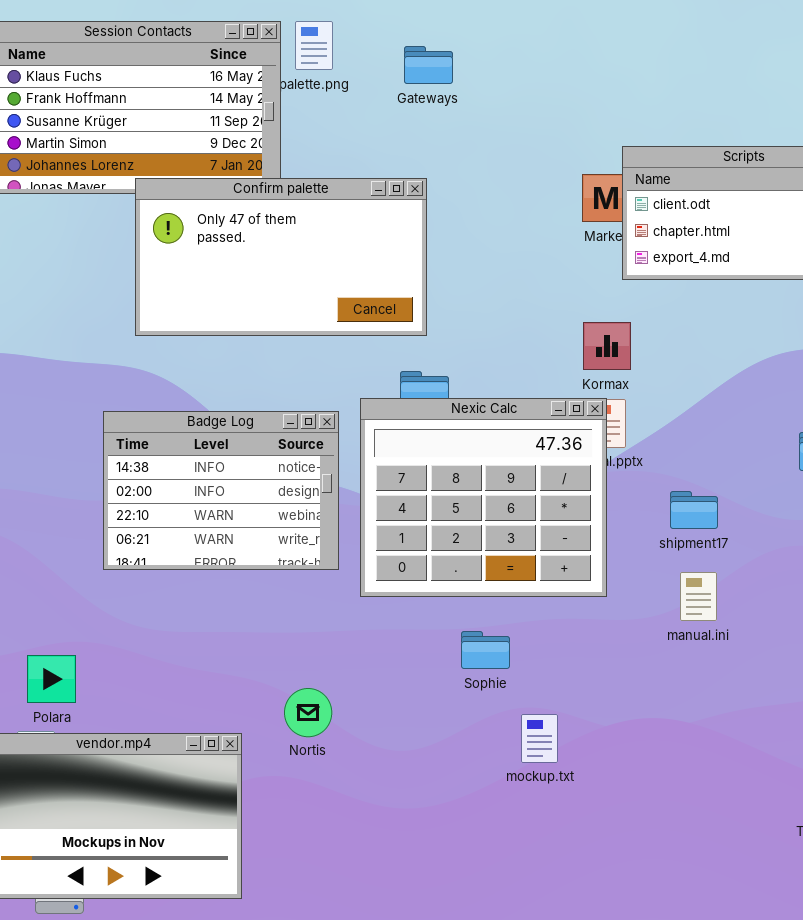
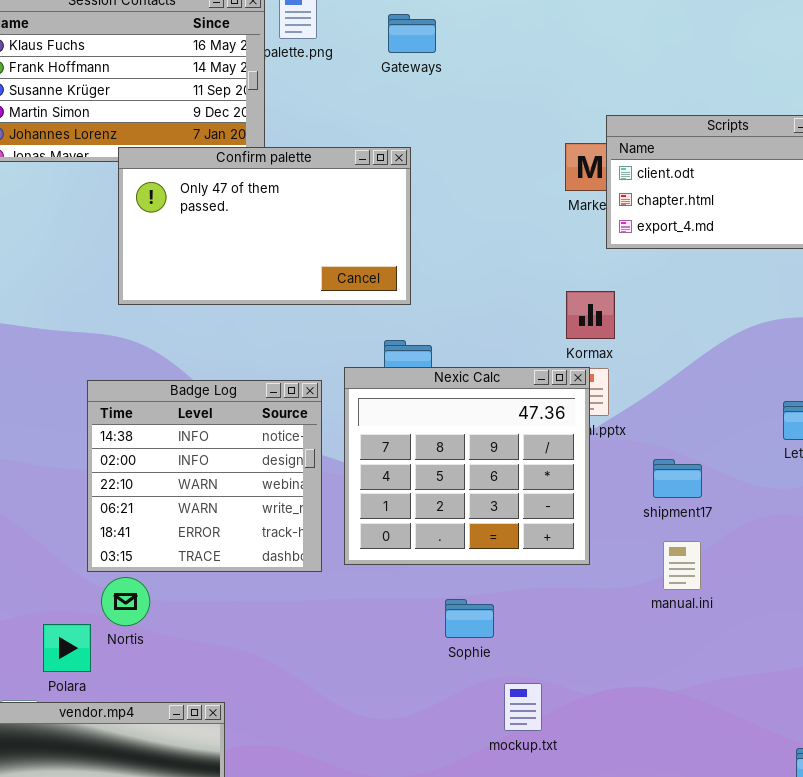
Badge Log: [103,411,339,570] -> [87,380,322,572], resized
Polara: [27,655,76,703] -> [43,624,91,672], moved
Nortis: [284,688,332,737] -> [101,577,150,626], moved

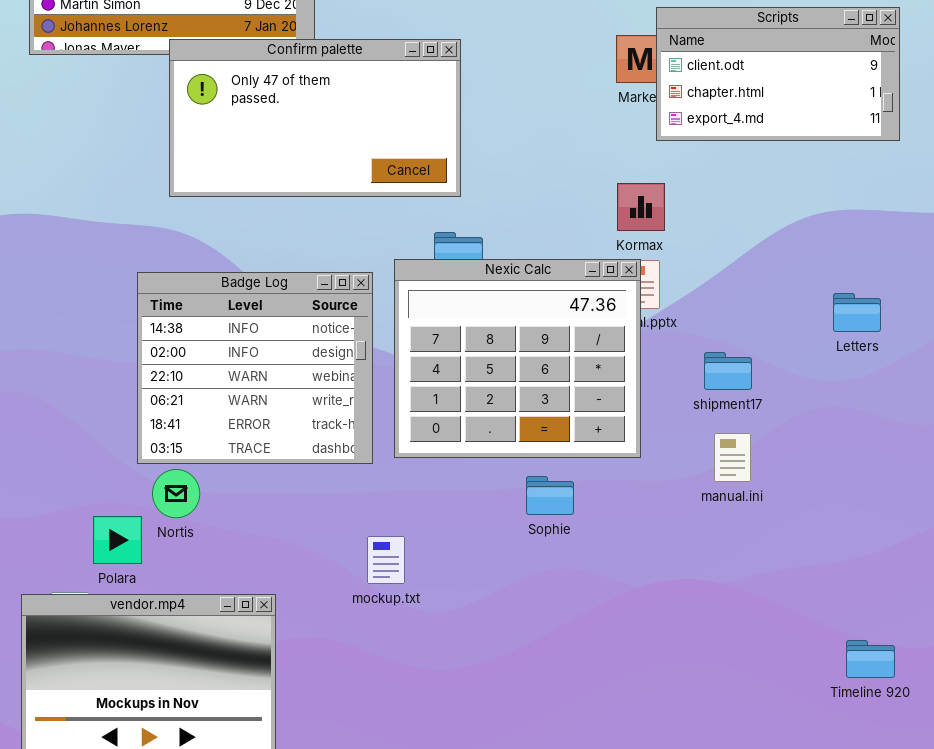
Sophie: [445,599,494,638] -> [526,476,574,515], moved
mockup.txt: [504,683,542,731] -> [367,536,405,584], moved

